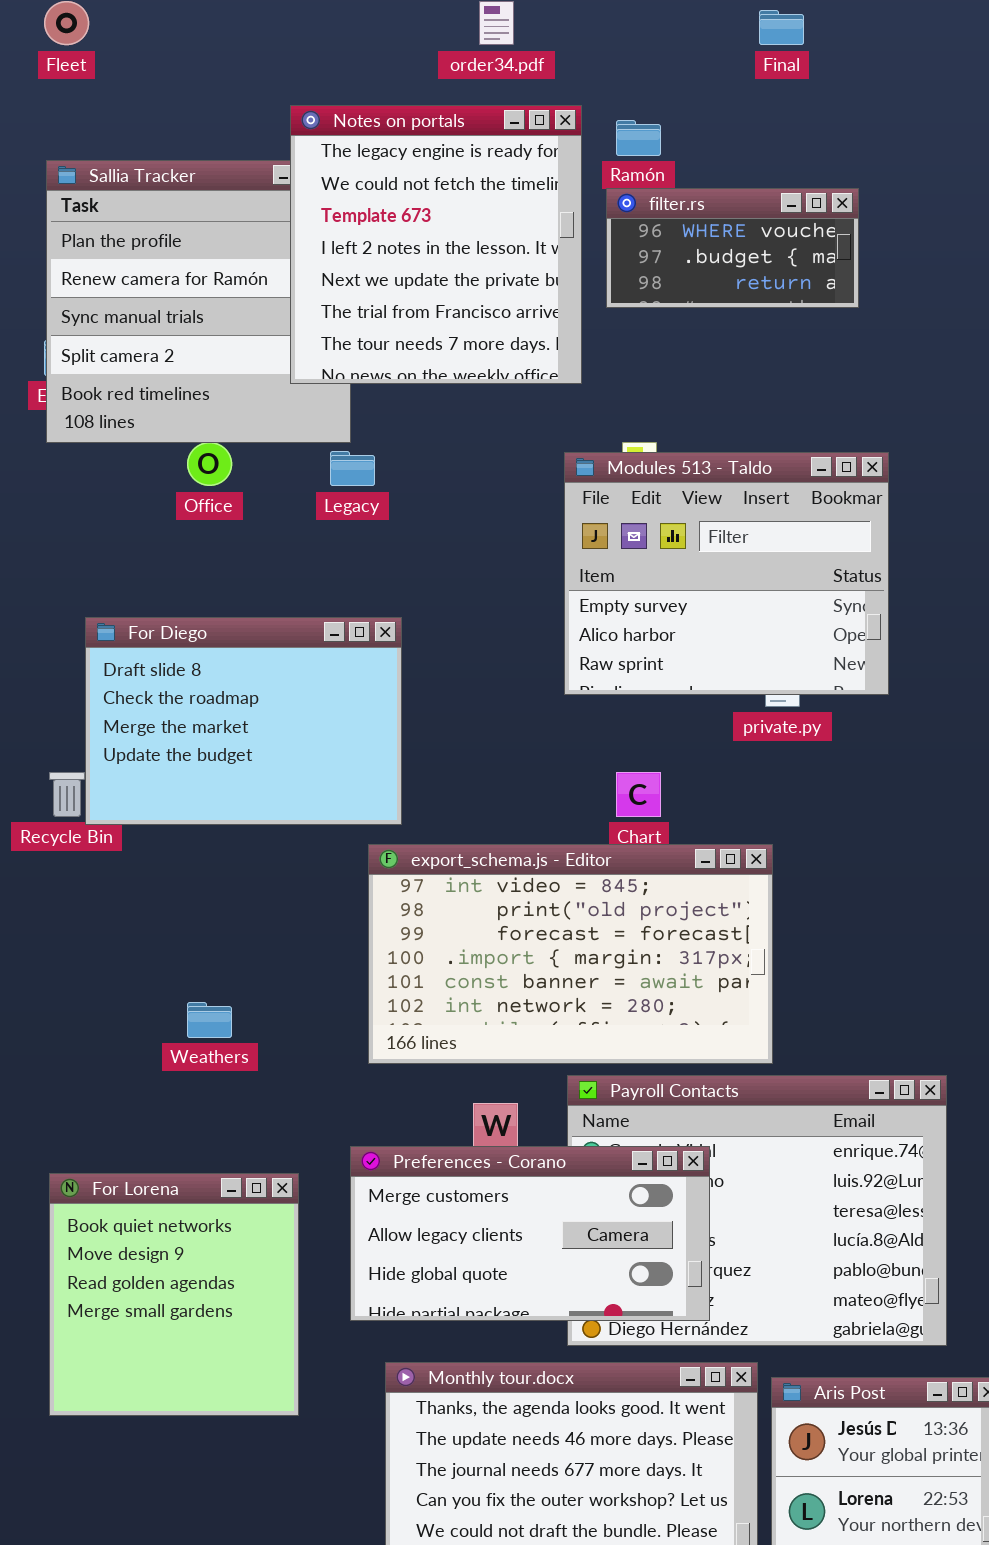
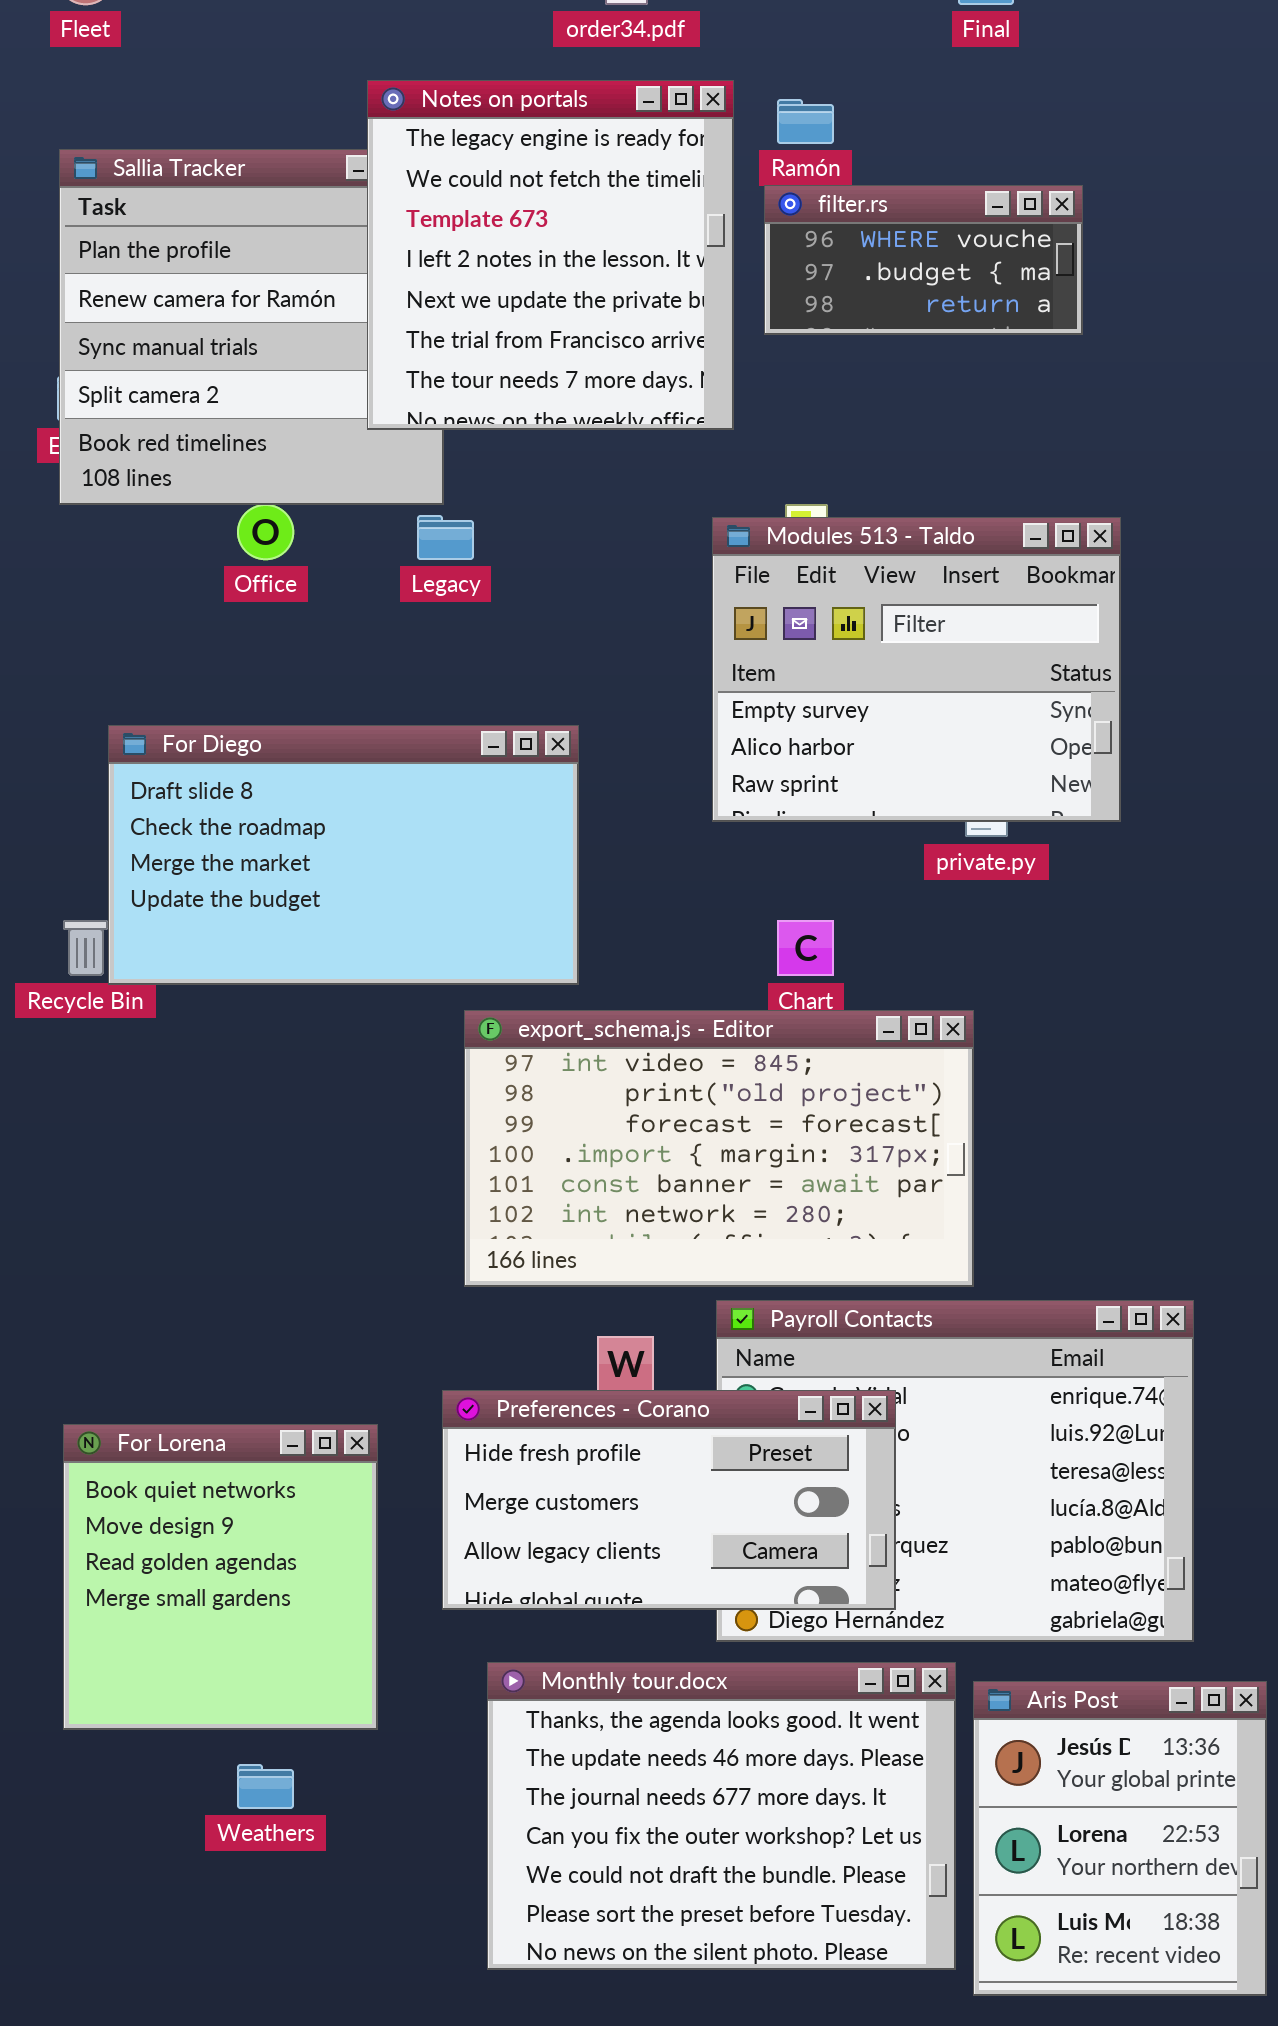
For Diego: [85,617,402,825] -> [108,725,579,985], resized
Weathers: [187,1002,232,1038] -> [237,1764,294,1809], moved
Preferences - Corano: [350,1146,710,1321] -> [442,1390,896,1610], scrolled up 1 row

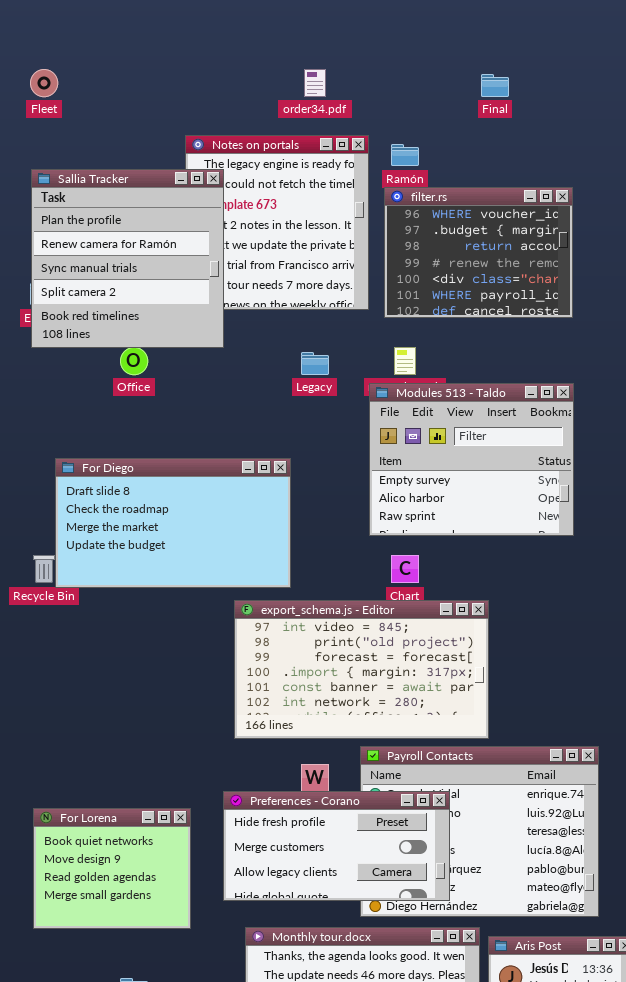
Sallia Tracker: [59,149,444,505] -> [31,169,224,348], raised
filter.rs: [764,185,1083,335] -> [384,187,573,318], resized
Legacy: [417,515,474,560] -> [301,352,329,375], moved
Modules 513 - Taldo: [712,517,1121,822] -> [369,383,574,536], moved
For Lorena: [63,1424,378,1730] -> [33,808,191,929], resized

